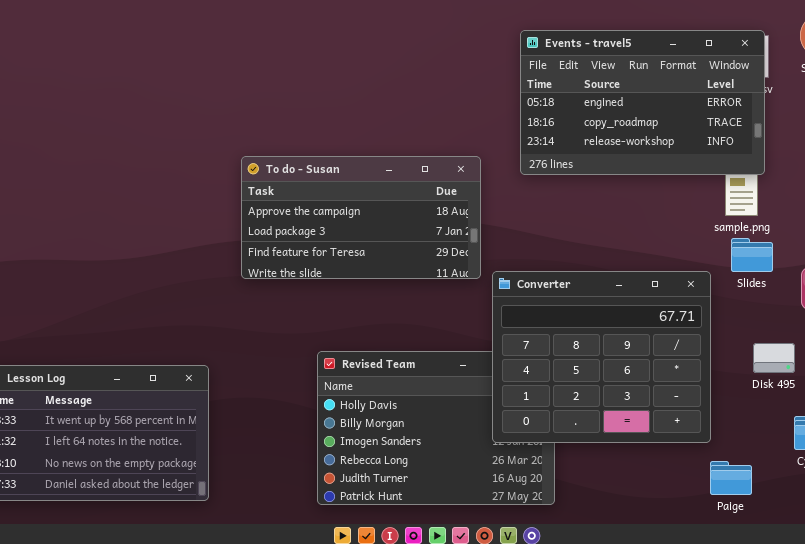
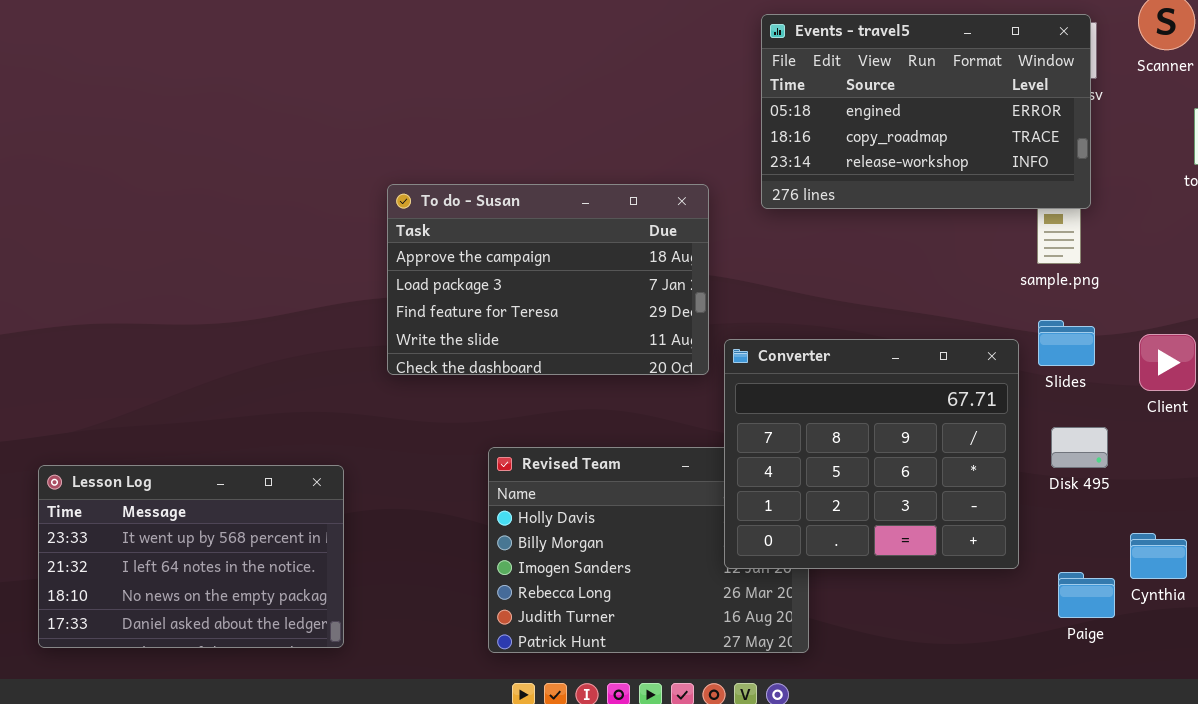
To do - Susan: [241,156,481,279] -> [387,184,709,375], resized
Slides: [731,238,773,272] -> [1038,320,1095,366], moved
Disk 495: [753,343,795,373] -> [1051,427,1108,468], moved
Paige: [710,461,752,495] -> [1058,572,1115,618], moved

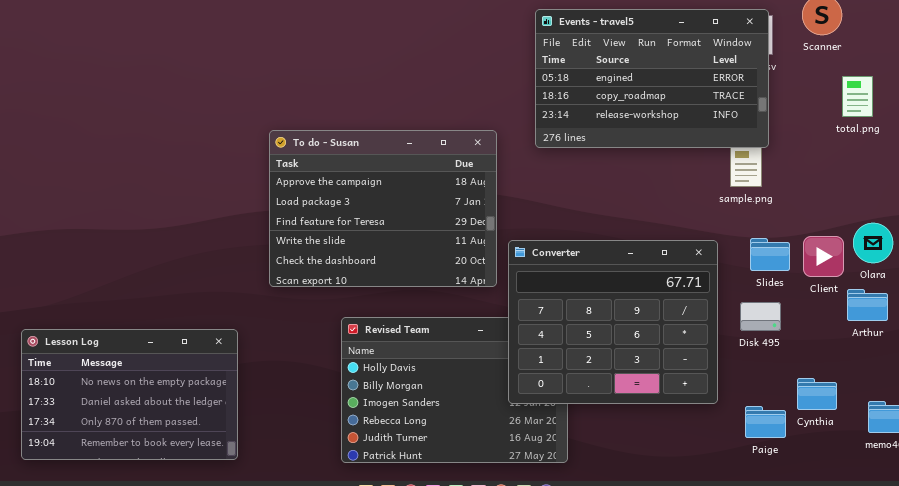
To do - Susan: [387,184,709,375] -> [269,130,497,287], resized
Slides: [1038,320,1095,366] -> [750,238,790,271], moved
Lesson Log: [38,465,344,648] -> [21,329,238,460], scrolled down 2 rows

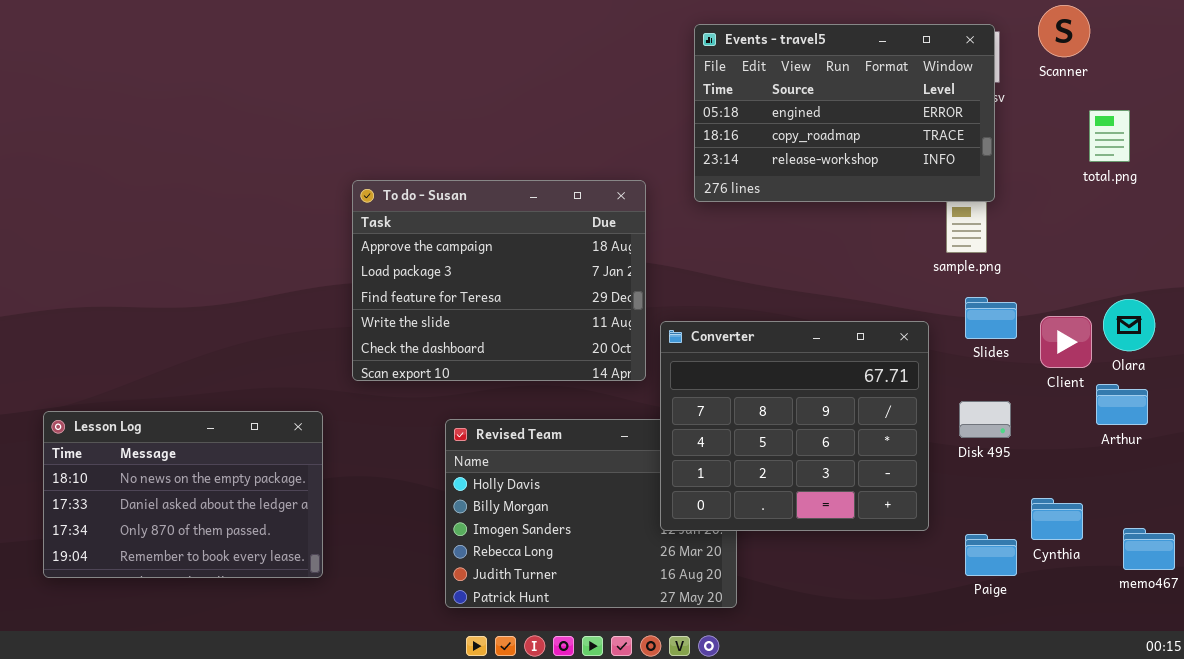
Slides: [750,238,790,271] -> [965,297,1017,339], moved
Lesson Log: [21,329,238,460] -> [43,411,323,578], moved

